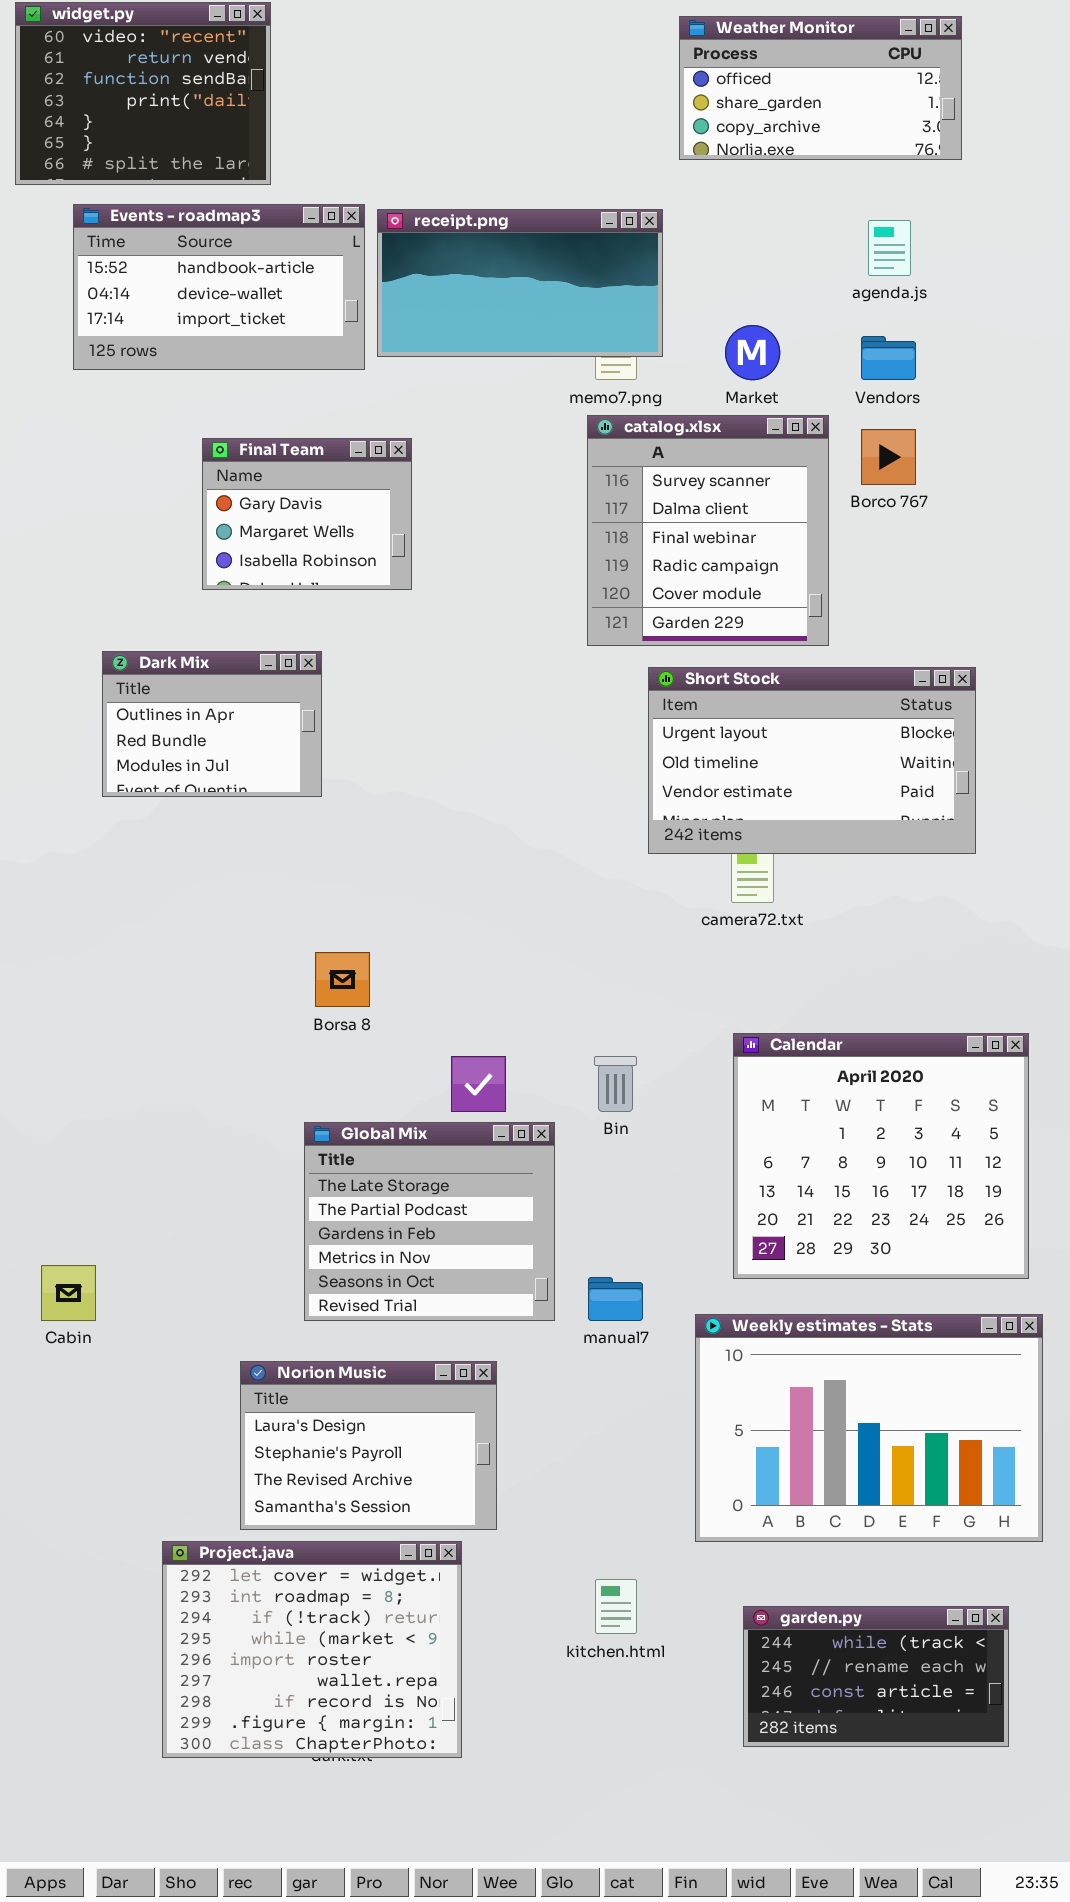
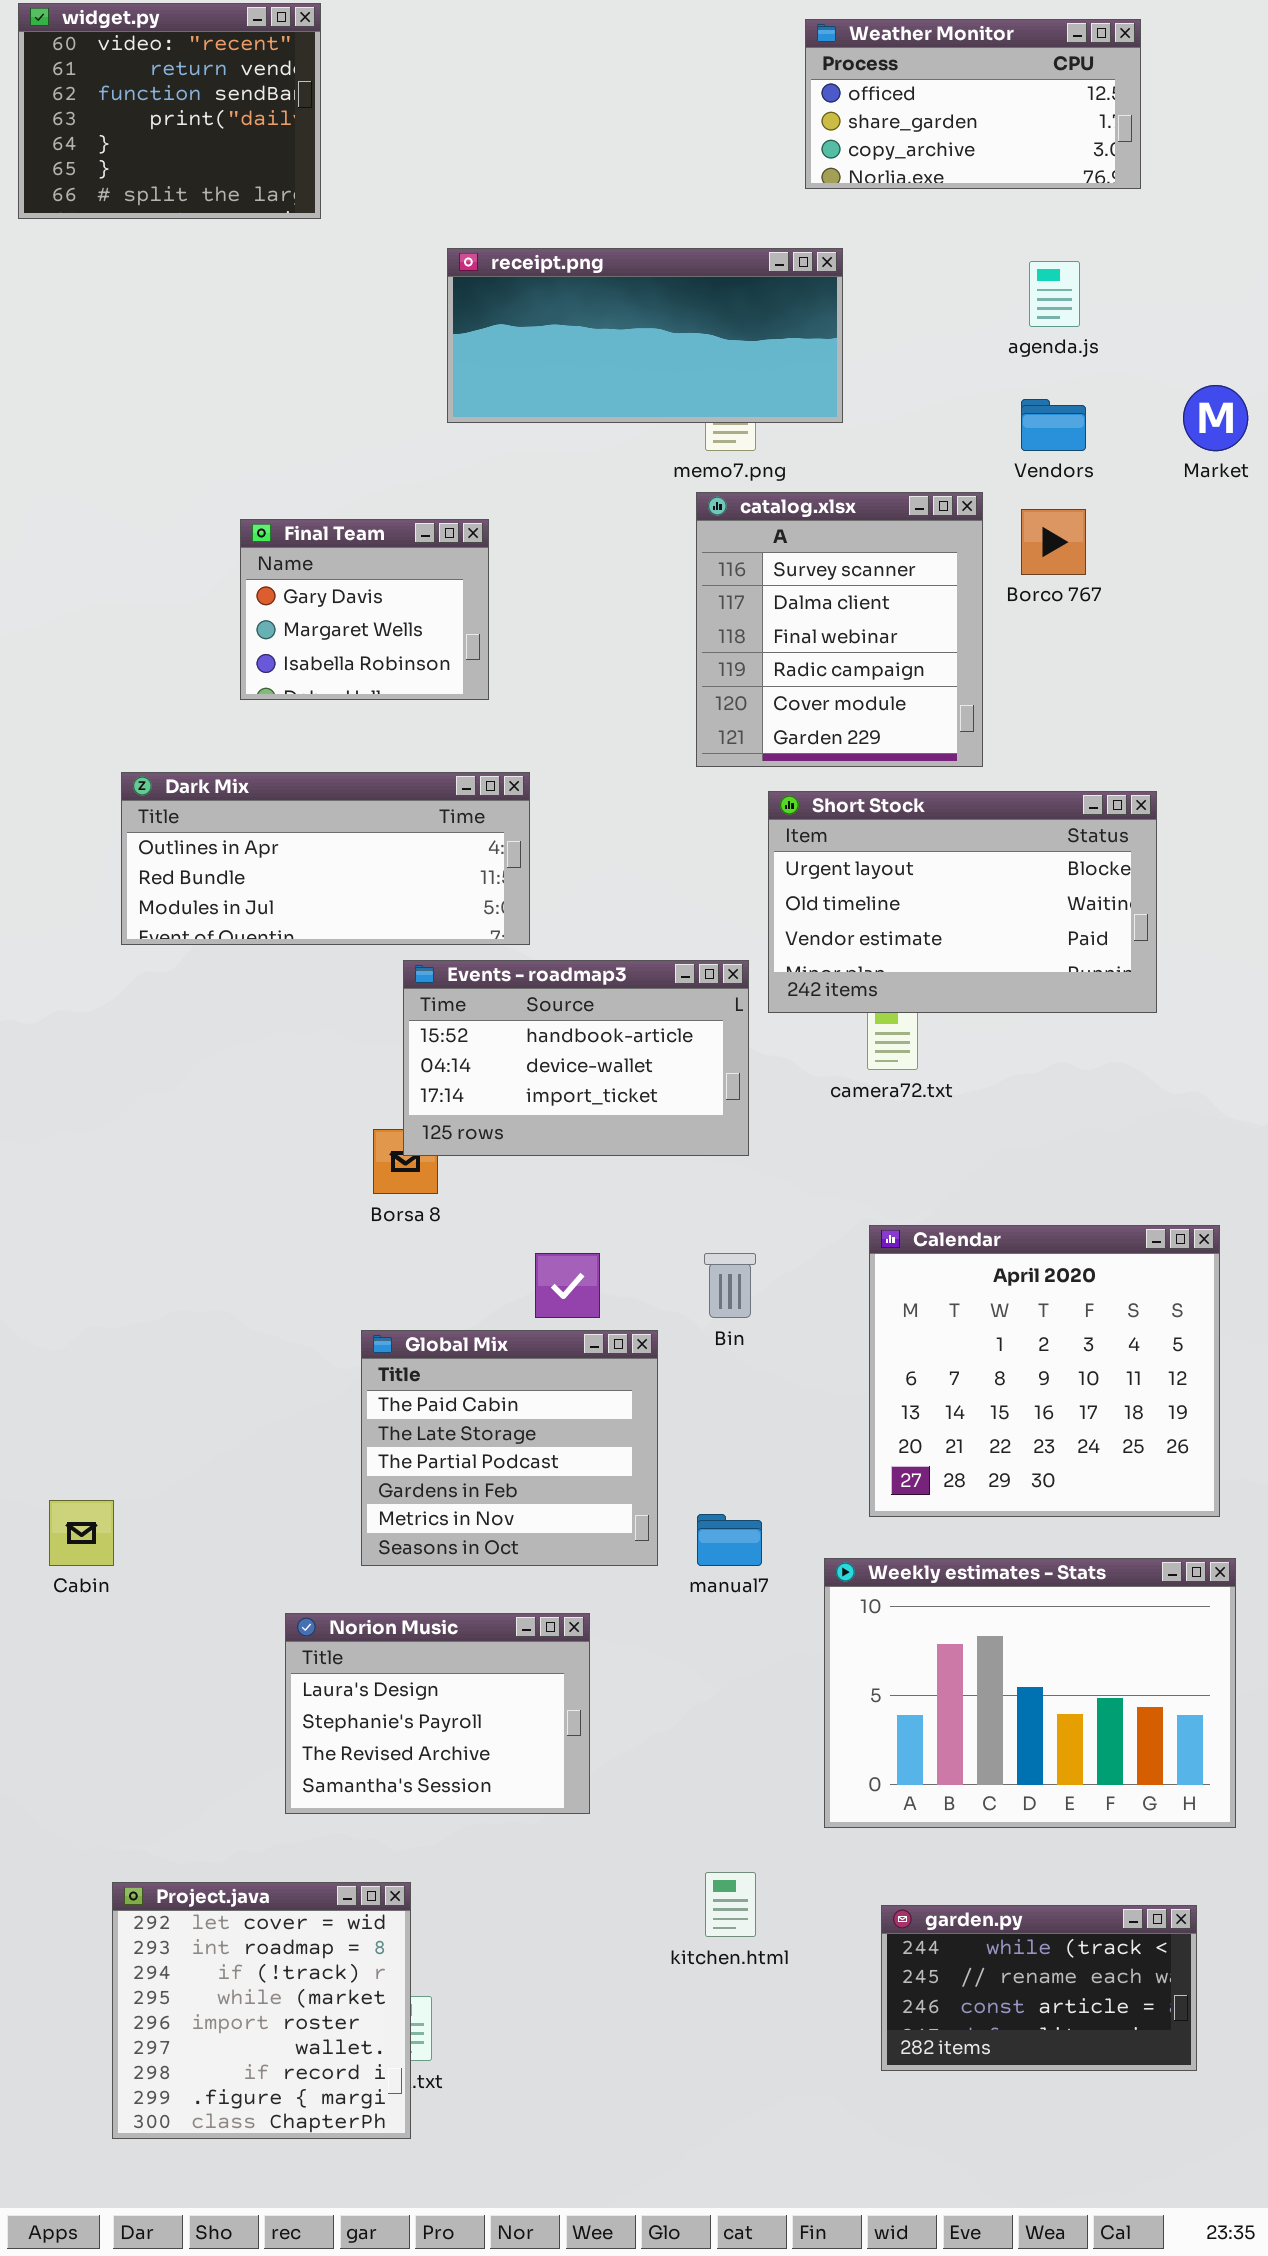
Events - roadmap3: [73,204,365,370] -> [403,960,749,1156], moved
receipt.png: [377,209,663,357] -> [447,248,843,423], resized
Market: [725,325,780,380] -> [1183,385,1248,451], moved
Dark Mix: [102,651,322,797] -> [121,772,530,945], resized
Global Mix: [304,1122,555,1321] -> [361,1330,658,1566], scrolled up 1 row
Project.java: [162,1541,462,1758] -> [112,1882,411,2139], moved, resized

